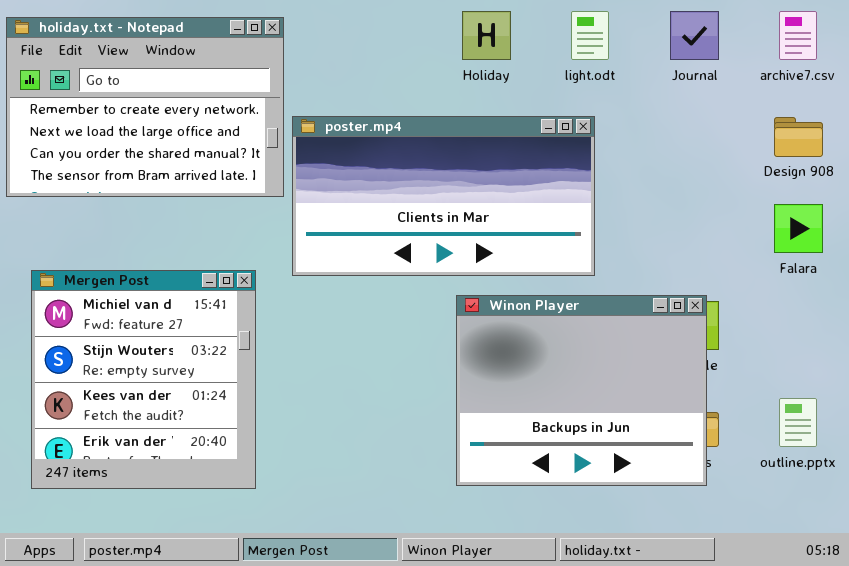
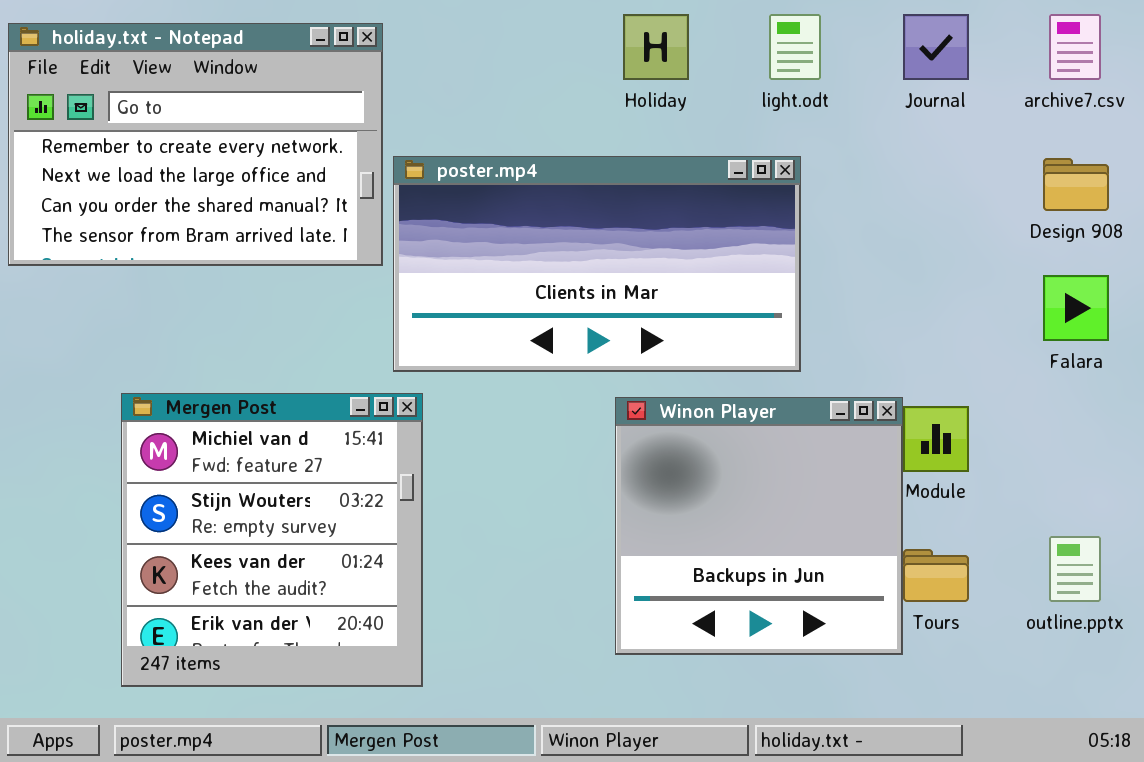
Mergen Post: [31,270,256,489] -> [121,393,423,687], moved
Winon Player: [456,295,707,486] -> [615,397,903,655], resized

